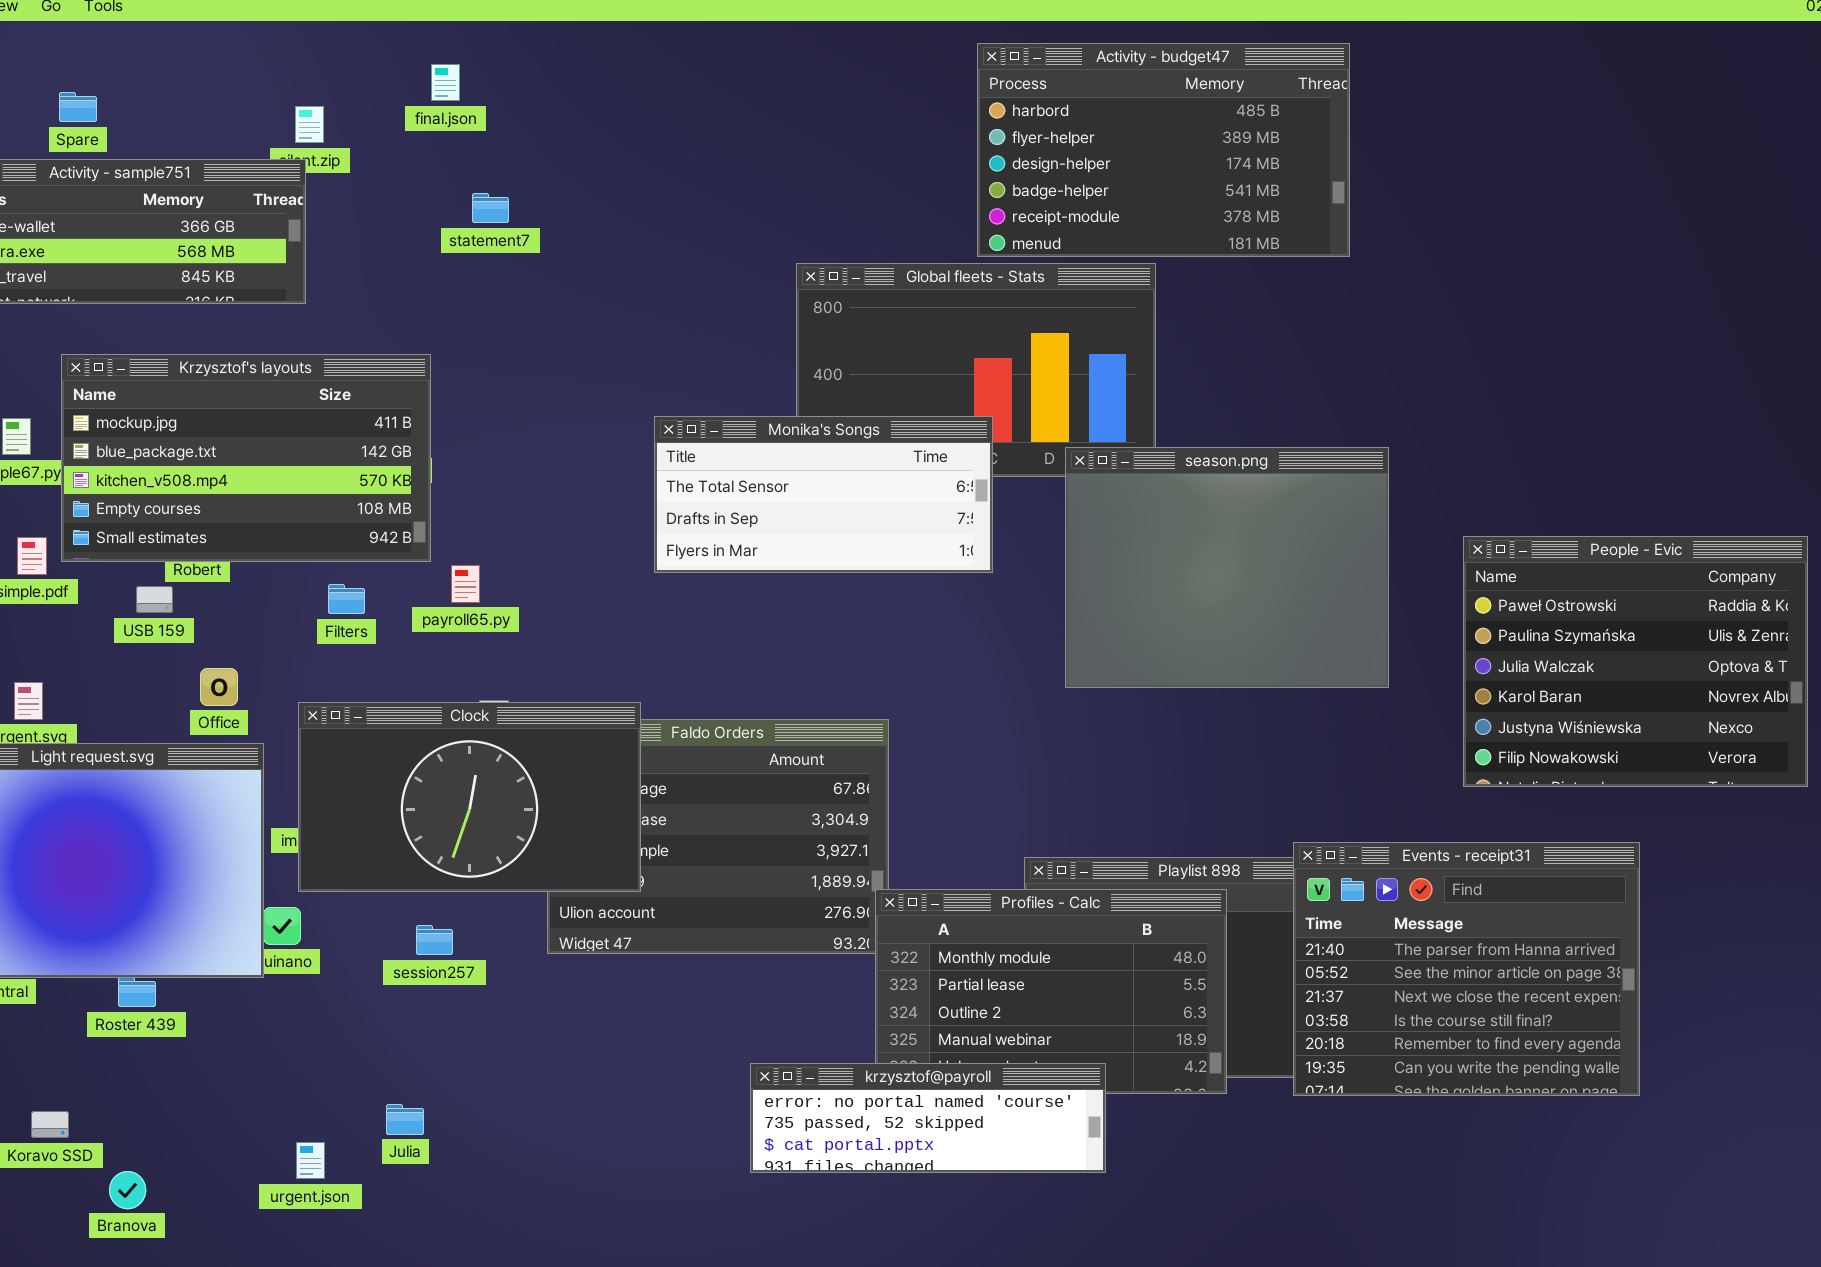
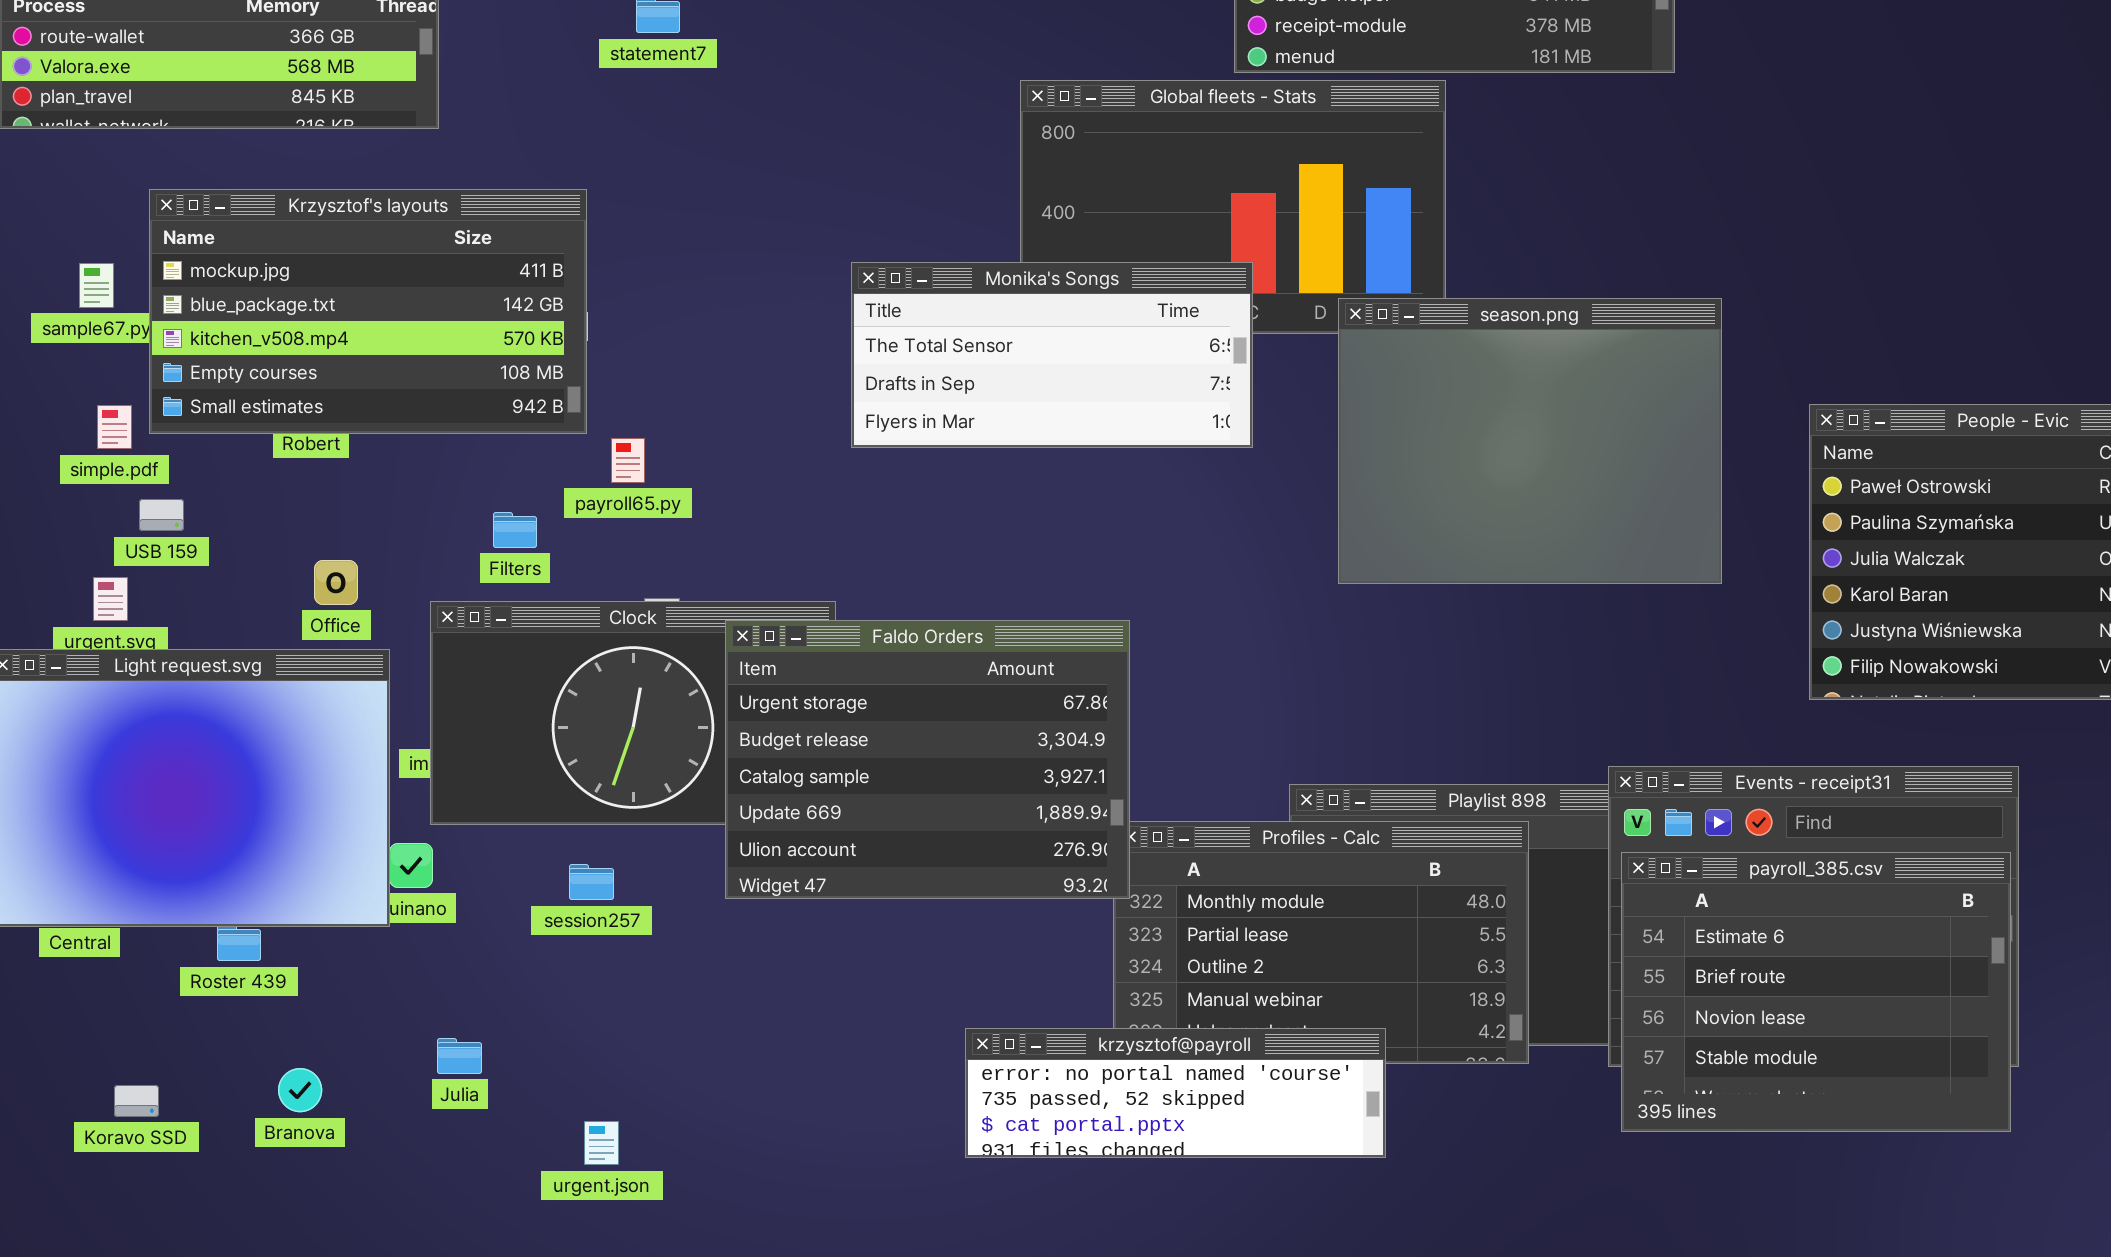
Filters: [328,584,365,614] -> [493,512,537,548], moved
USB 159: [136,586,173,613] -> [139,499,184,531], moved
Faldo Orders: [547,719,889,954] -> [725,620,1130,899], raised
payroll_385.csv: none -> [1621,852,2011,1132], opened
Julia: [386,1104,424,1135] -> [437,1038,482,1074], moved
urgent.json: [296,1142,325,1179] -> [584,1121,619,1165], moved
Branova: [109,1171,146,1209] -> [278,1068,322,1112], moved

